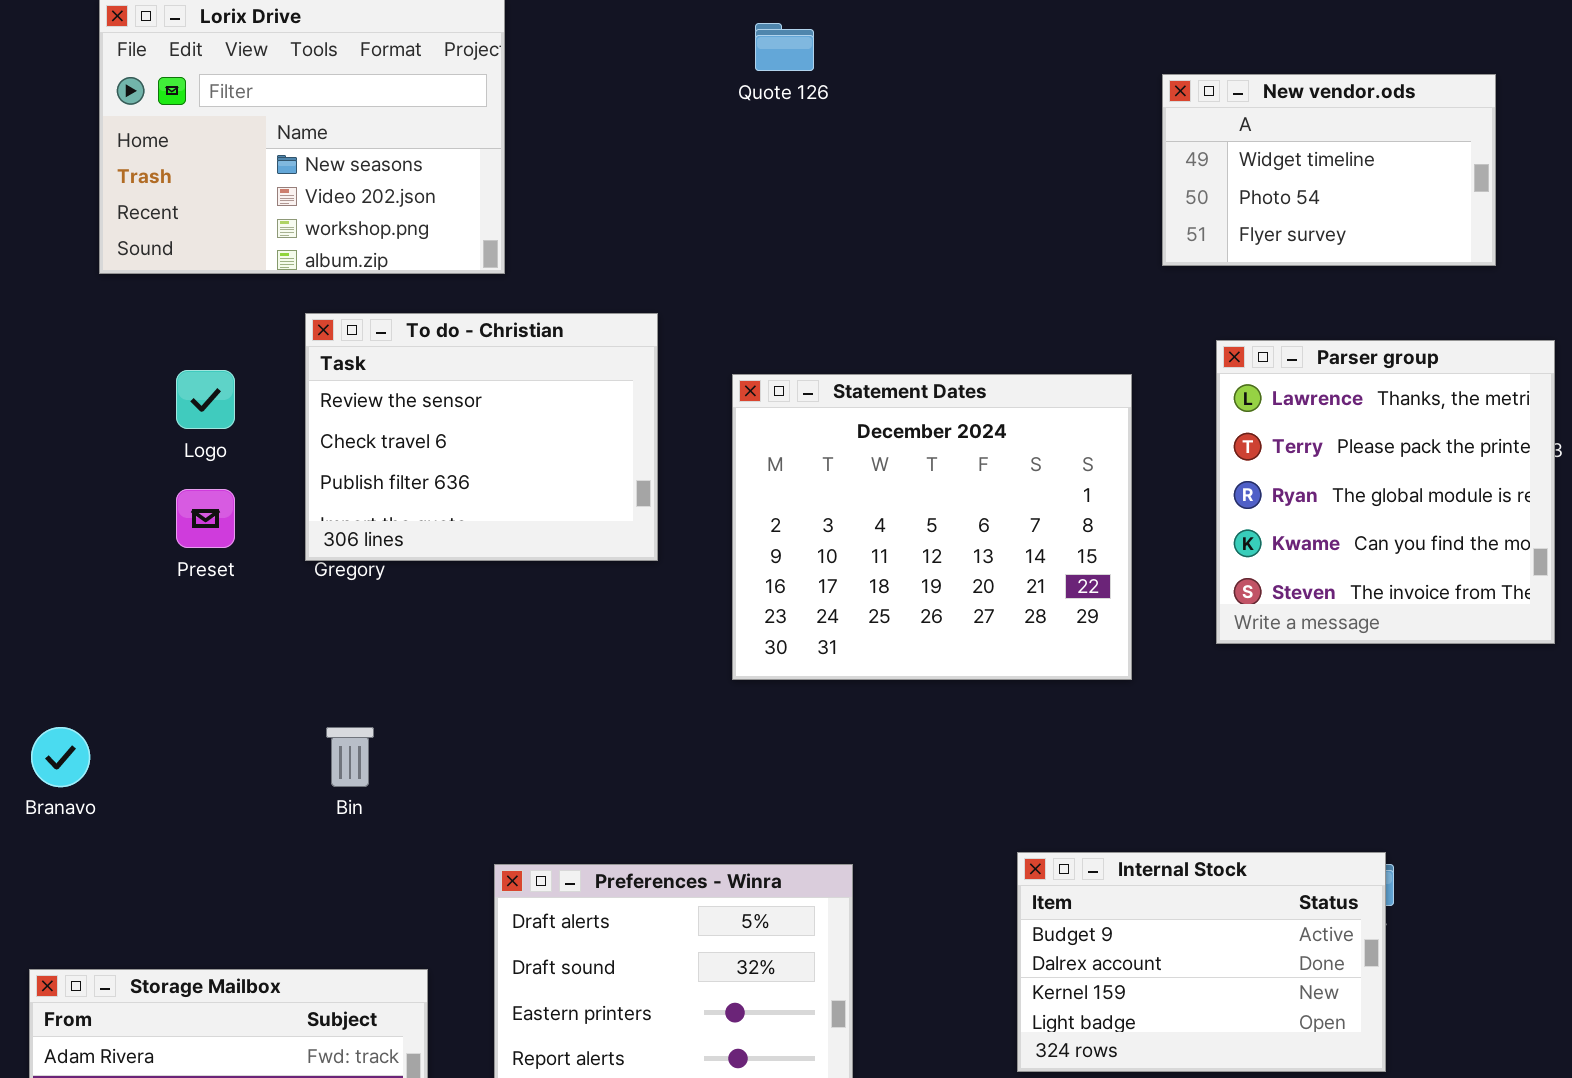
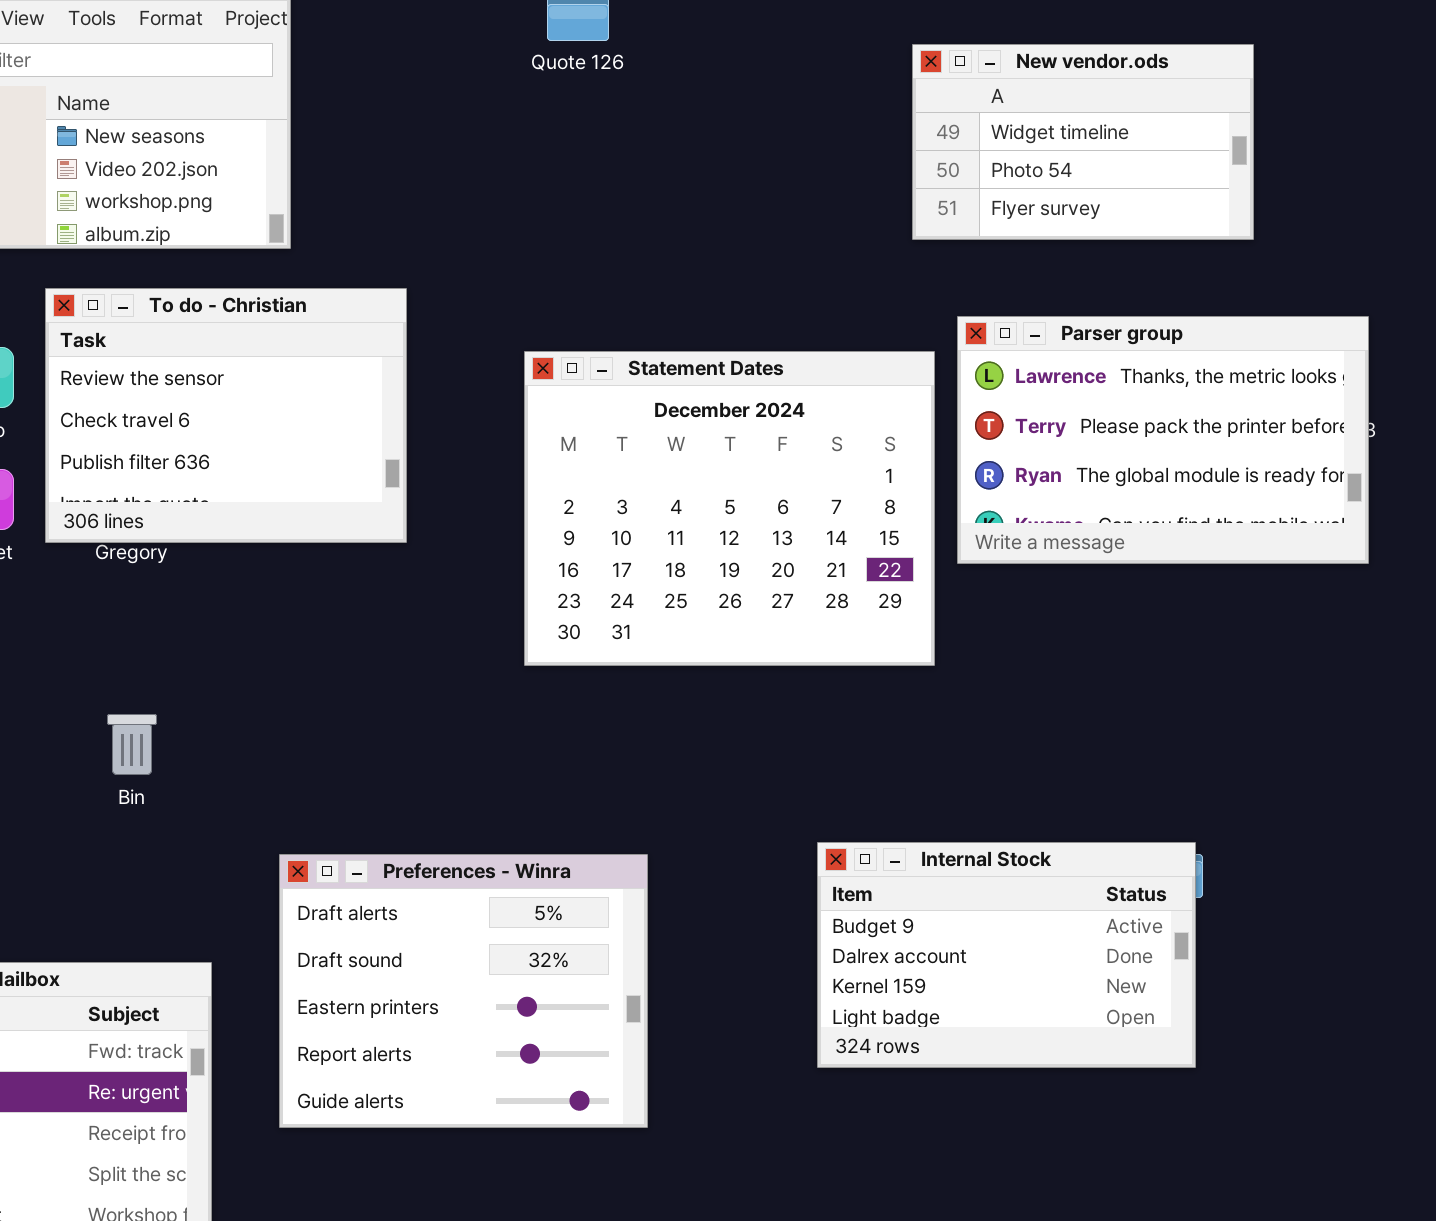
New vendor.ods: [1162,74,1496,266] -> [912,44,1254,240], moved
To do - Christian: [305,313,658,561] -> [45,288,407,543], moved
Parser group: [1216,340,1555,644] -> [957,316,1369,564], resized

